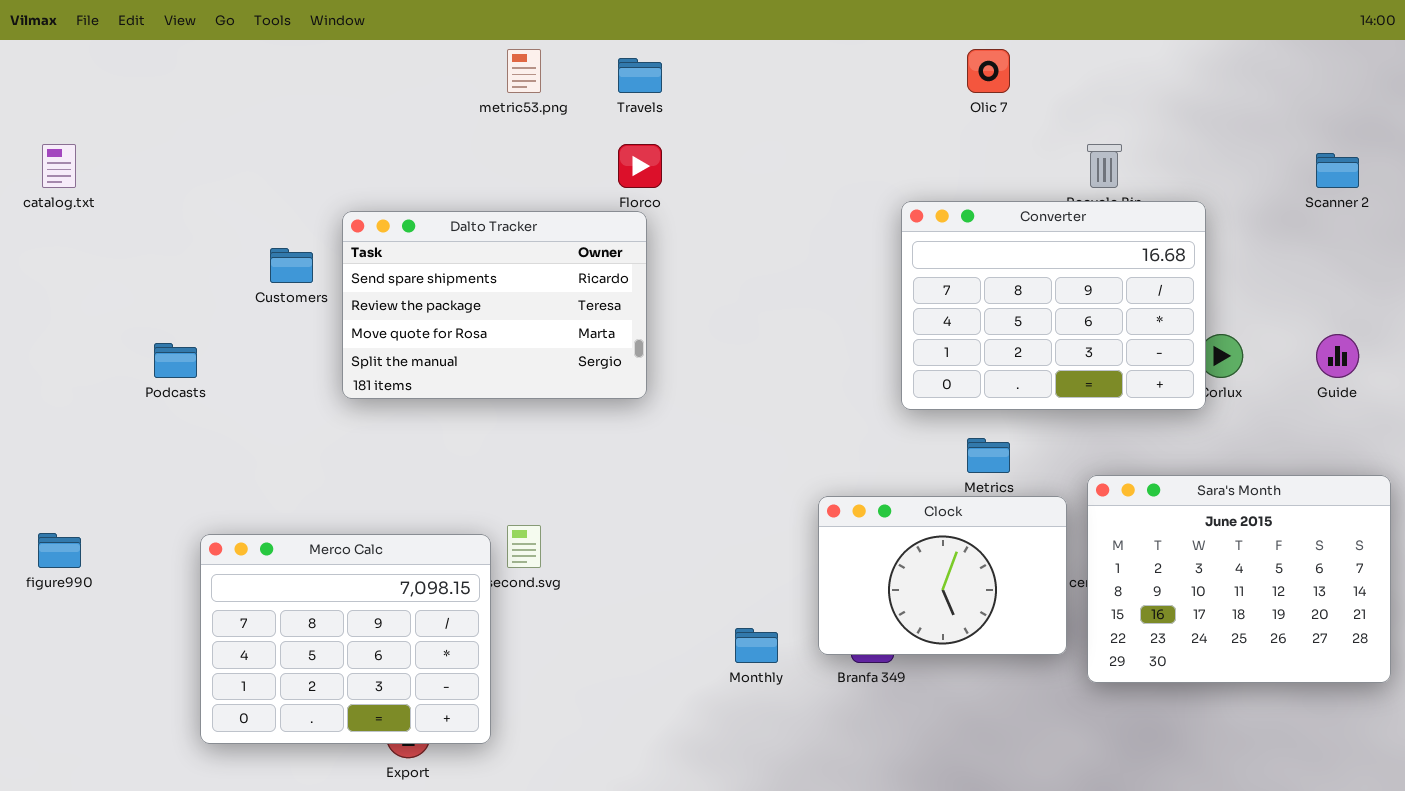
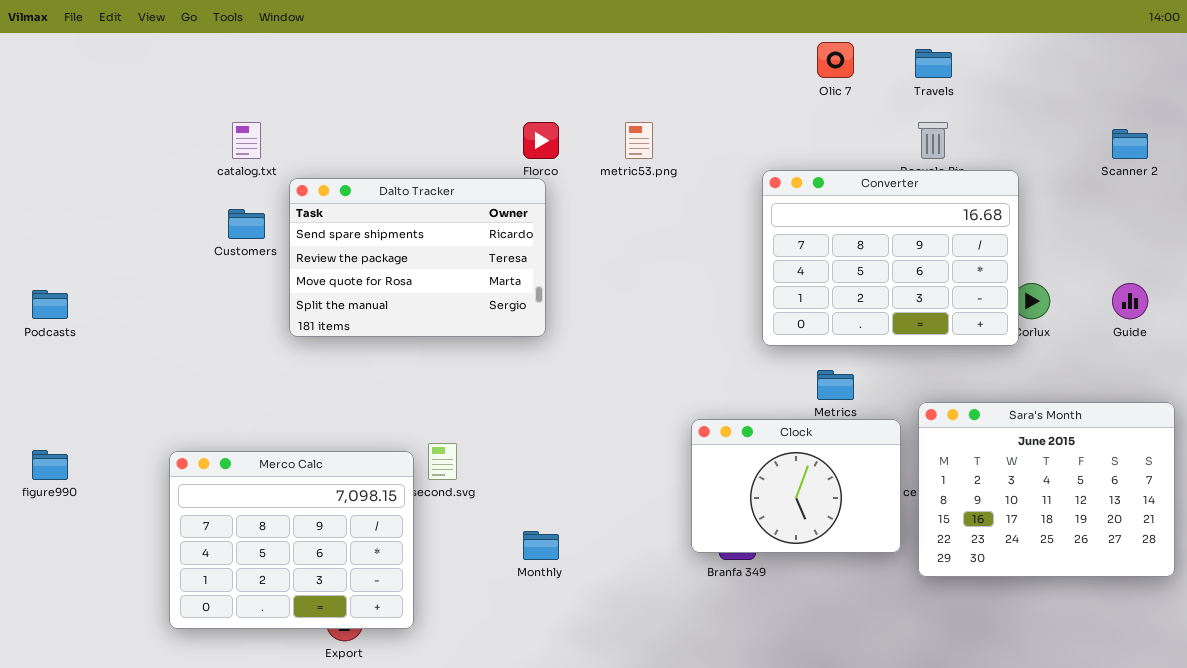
metric53.png: [507,49,541,93] -> [625,122,653,159], moved
Travels: [618,58,662,93] -> [915,49,952,78], moved
catalog.txt: [42,144,76,188] -> [232,122,261,159], moved
Podcasts: [154,343,197,378] -> [32,290,68,319], moved
Monthly: [735,628,778,663] -> [523,531,559,560], moved

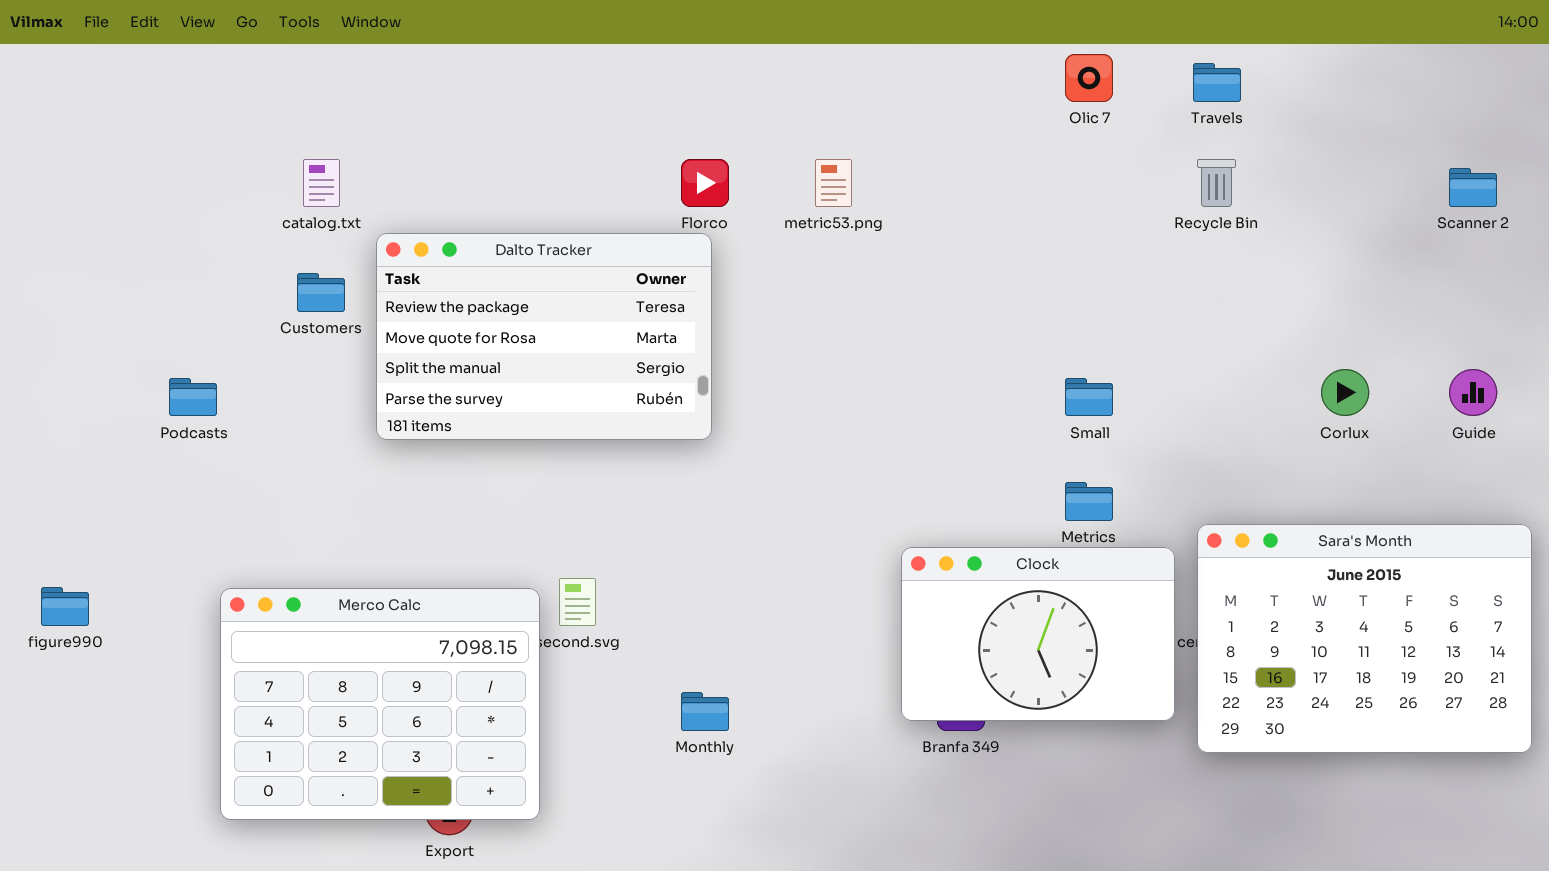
Converter: [762,170,1019,346] -> none, closed
Dalto Tracker: [289,178,546,337] -> [376,233,712,440], scrolled down 1 row
Podcasts: [32,290,68,319] -> [169,378,217,416], moved

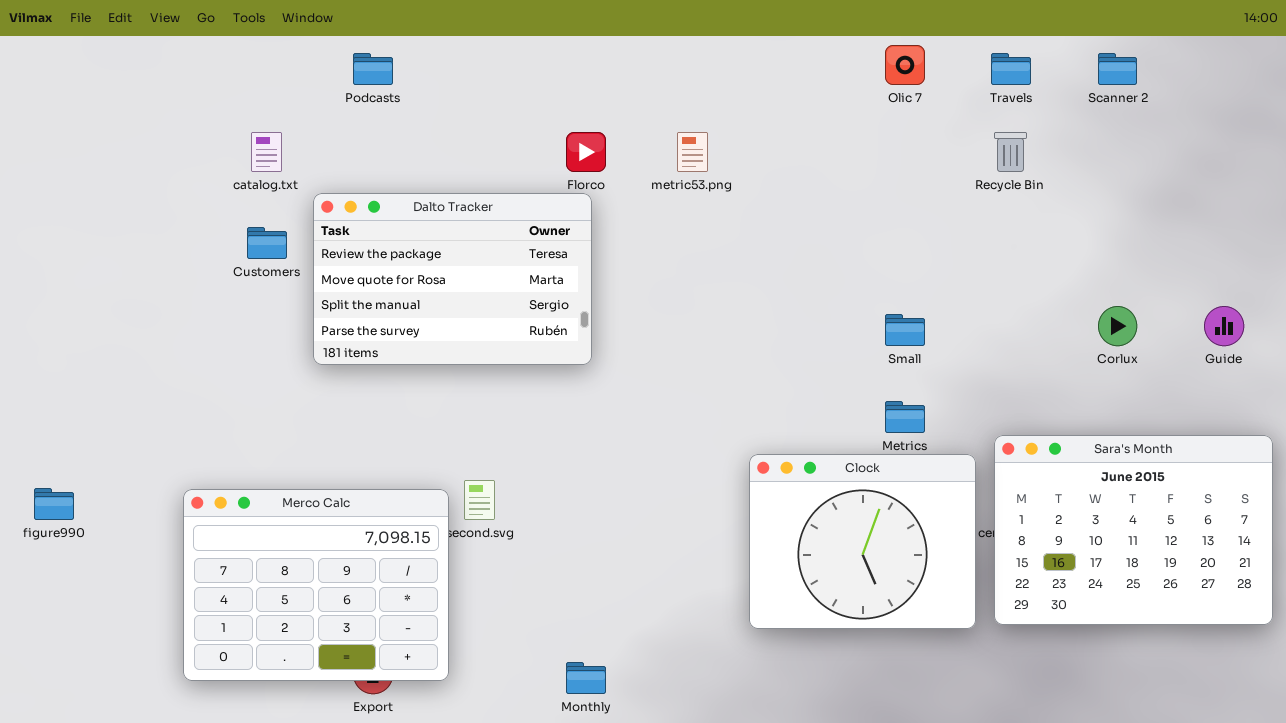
Scanner 2: [1449,168,1497,207] -> [1098,53,1137,85], moved
Podcasts: [169,378,217,416] -> [353,53,393,85], moved
Clock: [901,547,1175,721] -> [749,454,976,629], resized
Monthly: [681,692,729,731] -> [566,662,606,694], moved

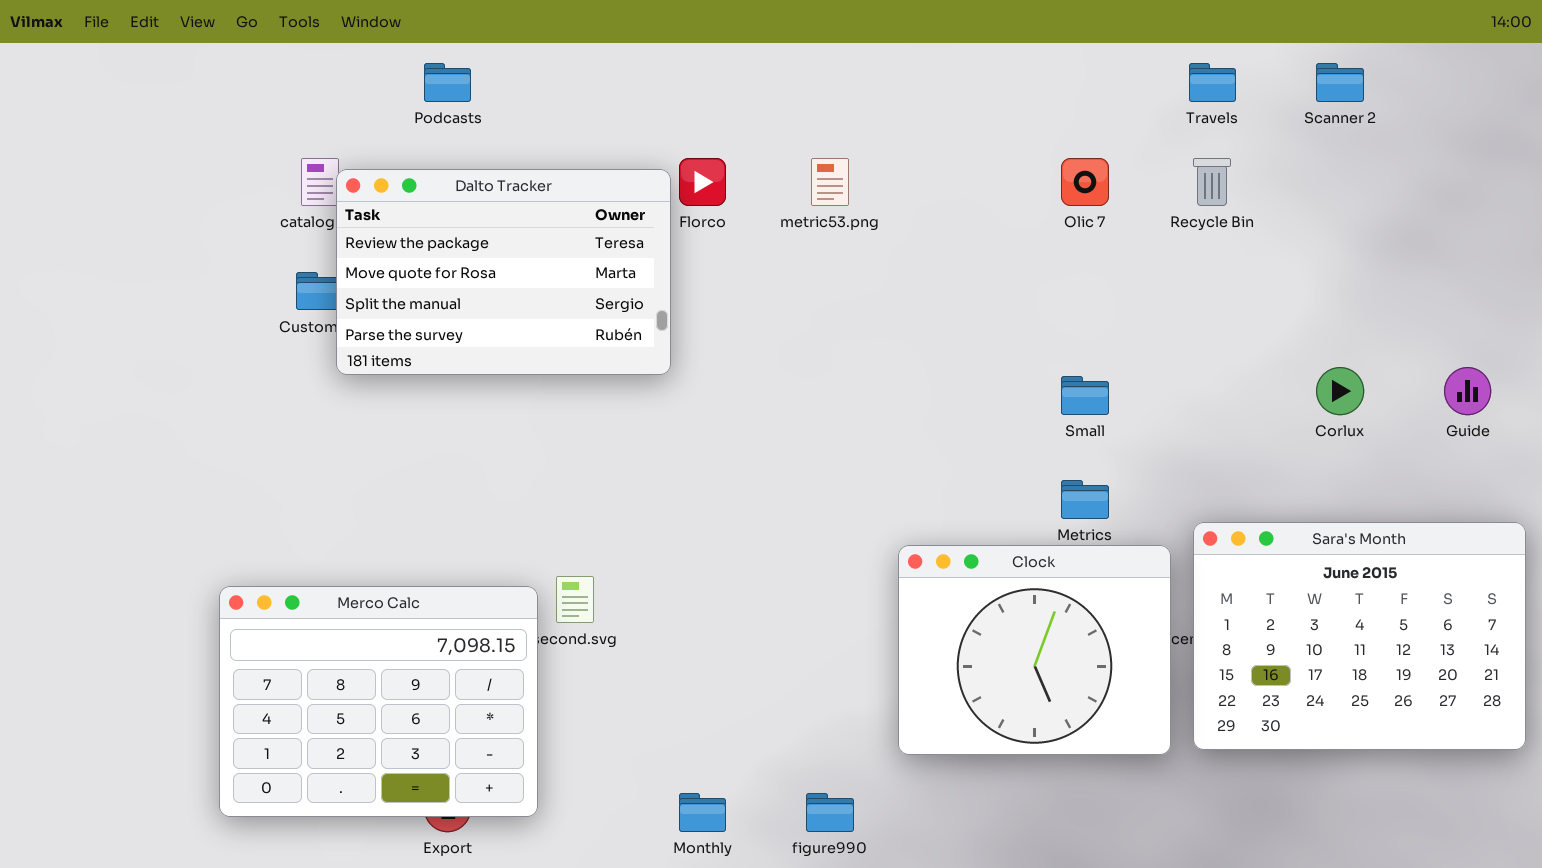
Olic 7: [885,45,925,85] -> [1061,158,1109,206], moved
Dalto Tracker: [313,193,592,365] -> [336,169,671,375], moved
figure990: [34,488,74,520] -> [806,793,854,832], moved

